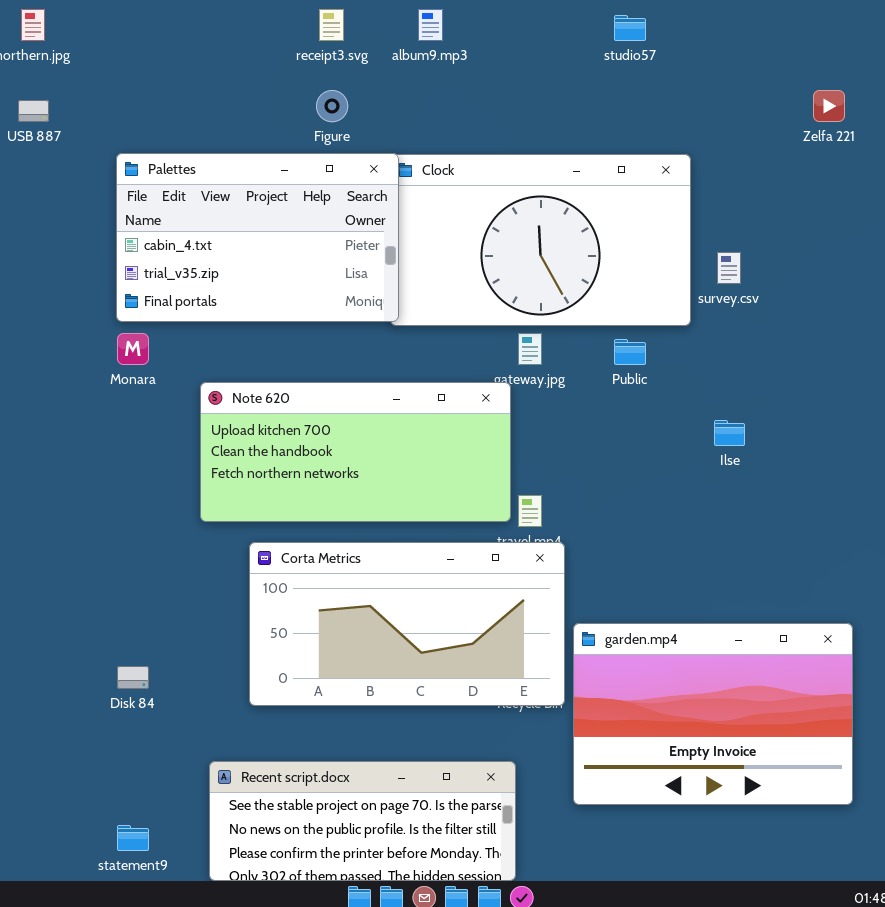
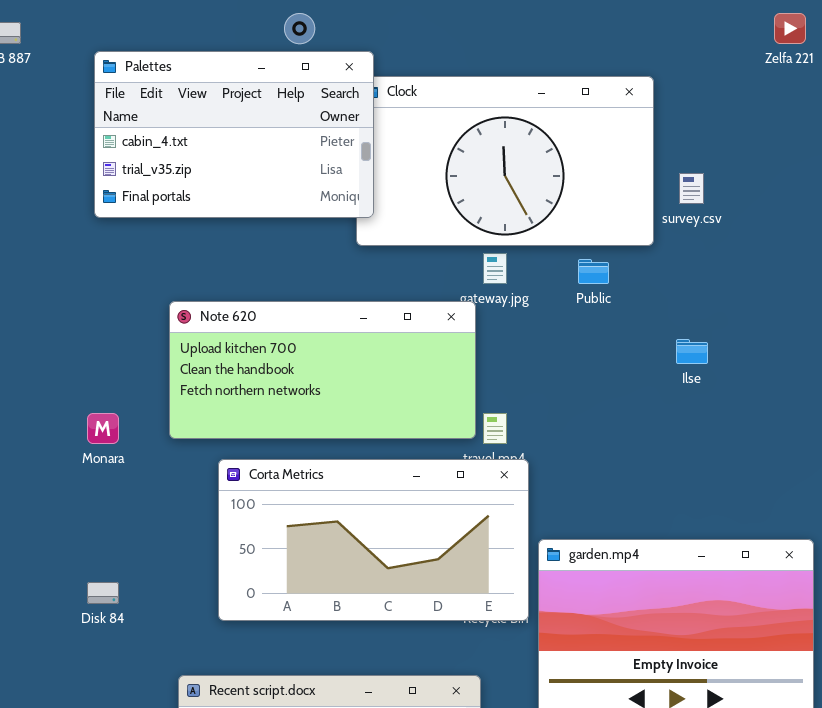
Palettes: [116,153,399,322] -> [94,51,374,218], moved
Monara: [117,333,149,365] -> [87,413,119,444], moved

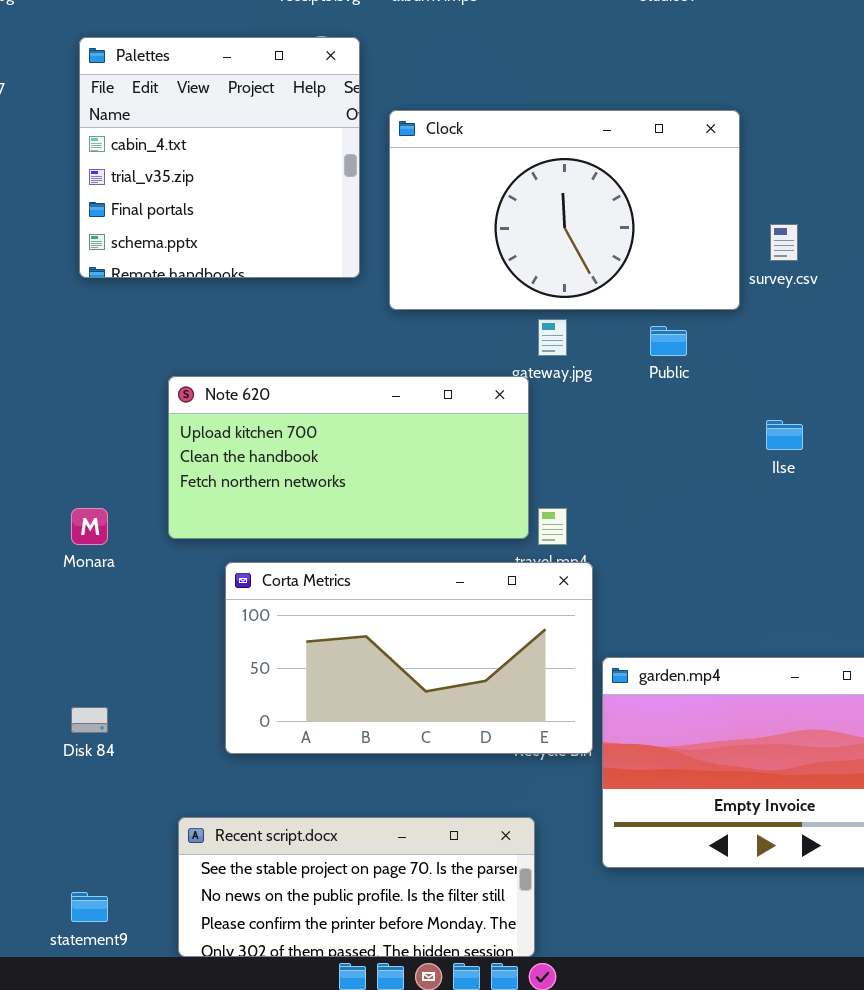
Palettes: [94,51,374,218] -> [79,37,360,278], resized

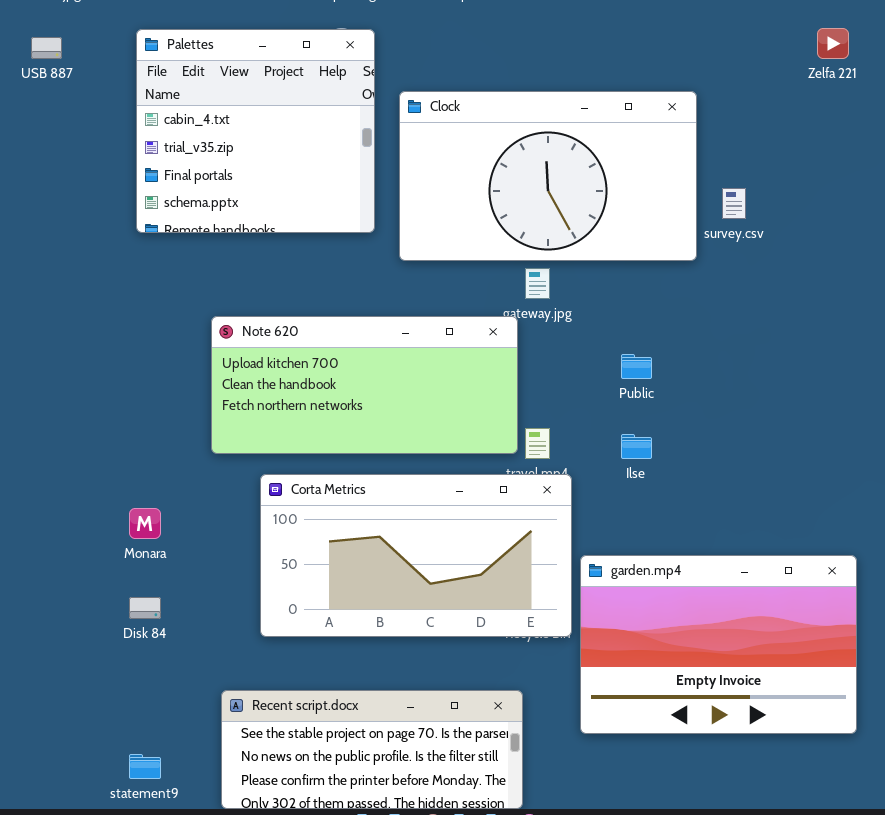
Public: [650,326,687,356] -> [621,354,652,379], moved
Ilse: [766,420,803,450] -> [621,434,652,459], moved
Monara: [71,508,108,545] -> [129,508,161,539], moved

